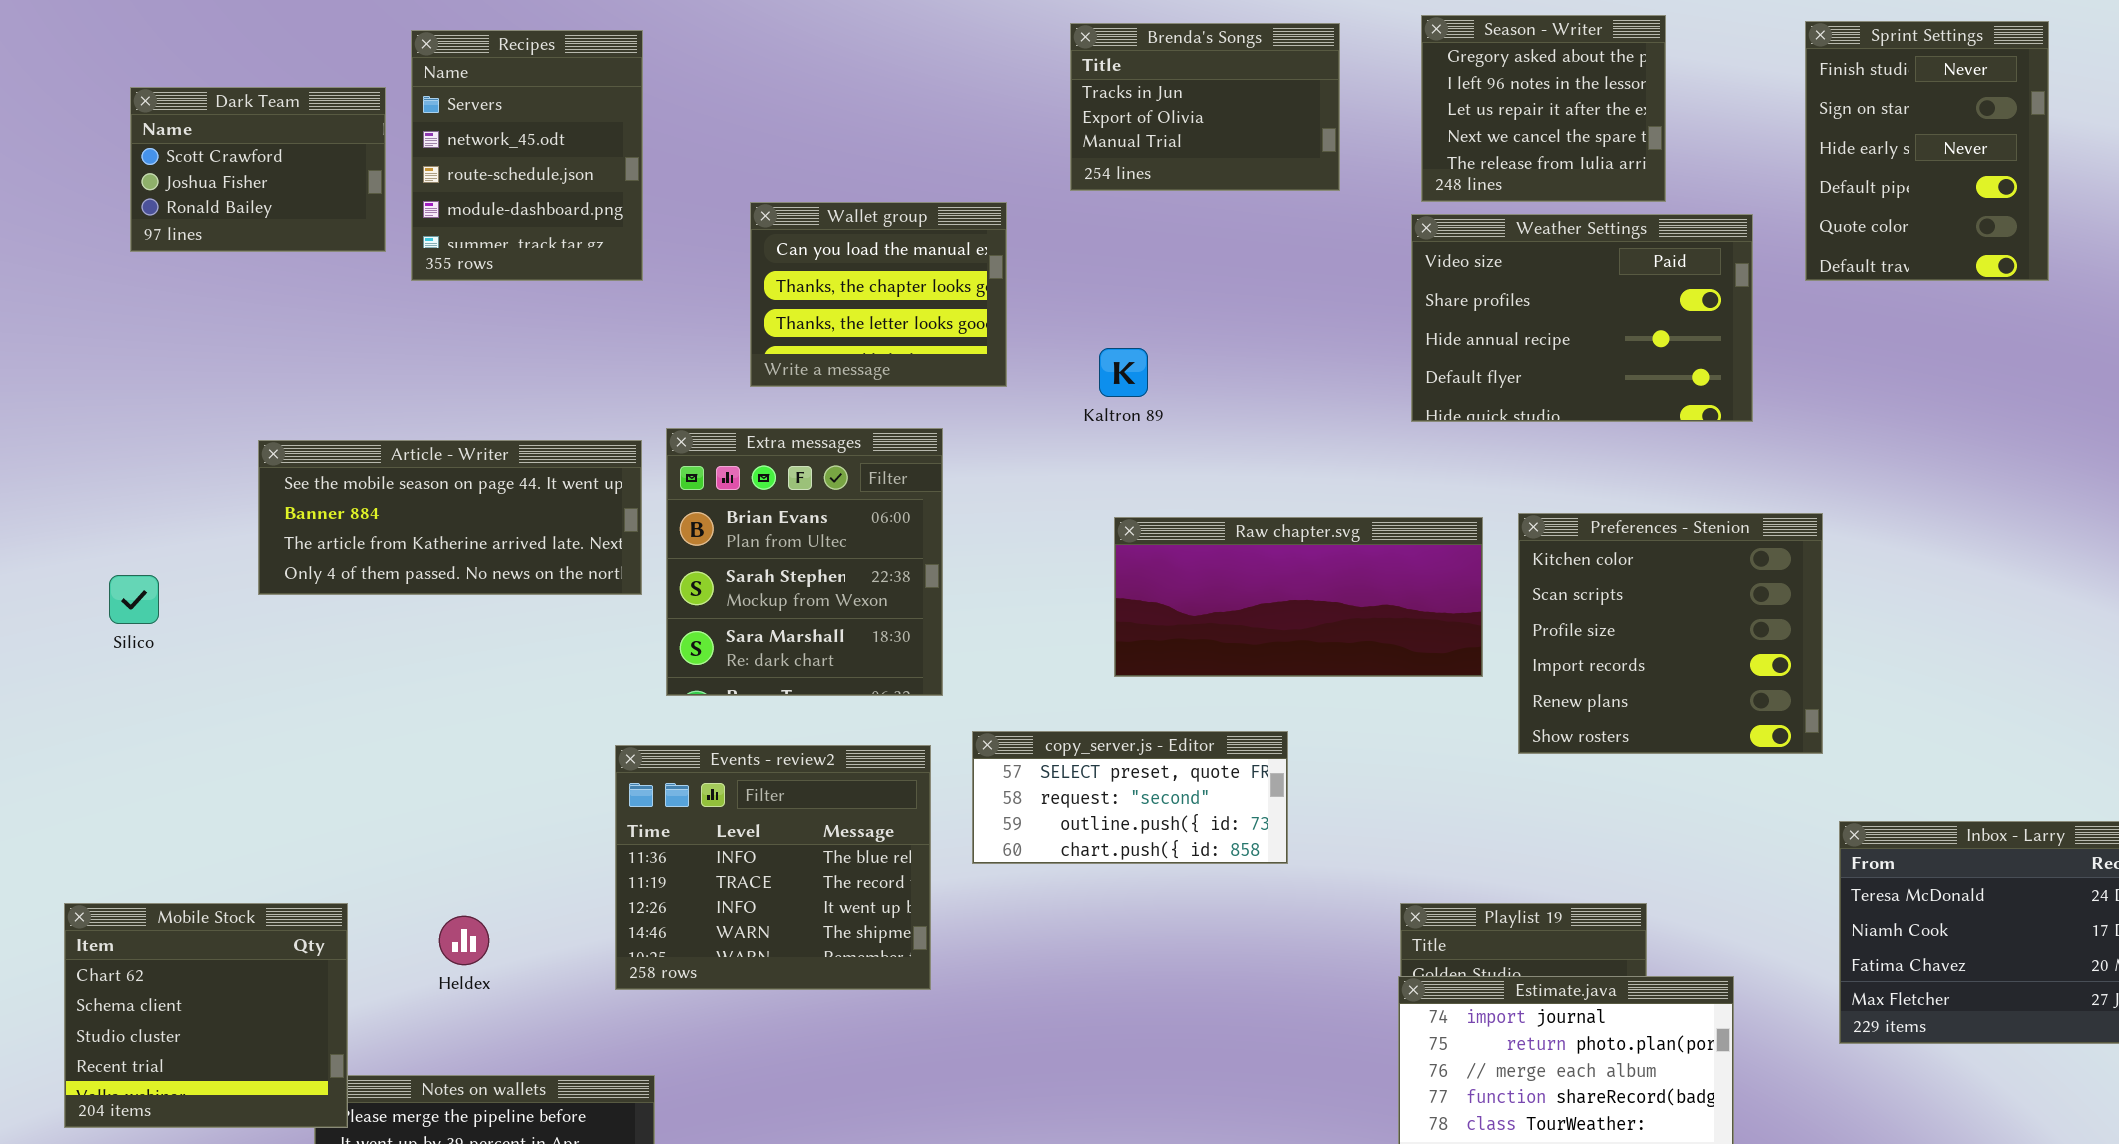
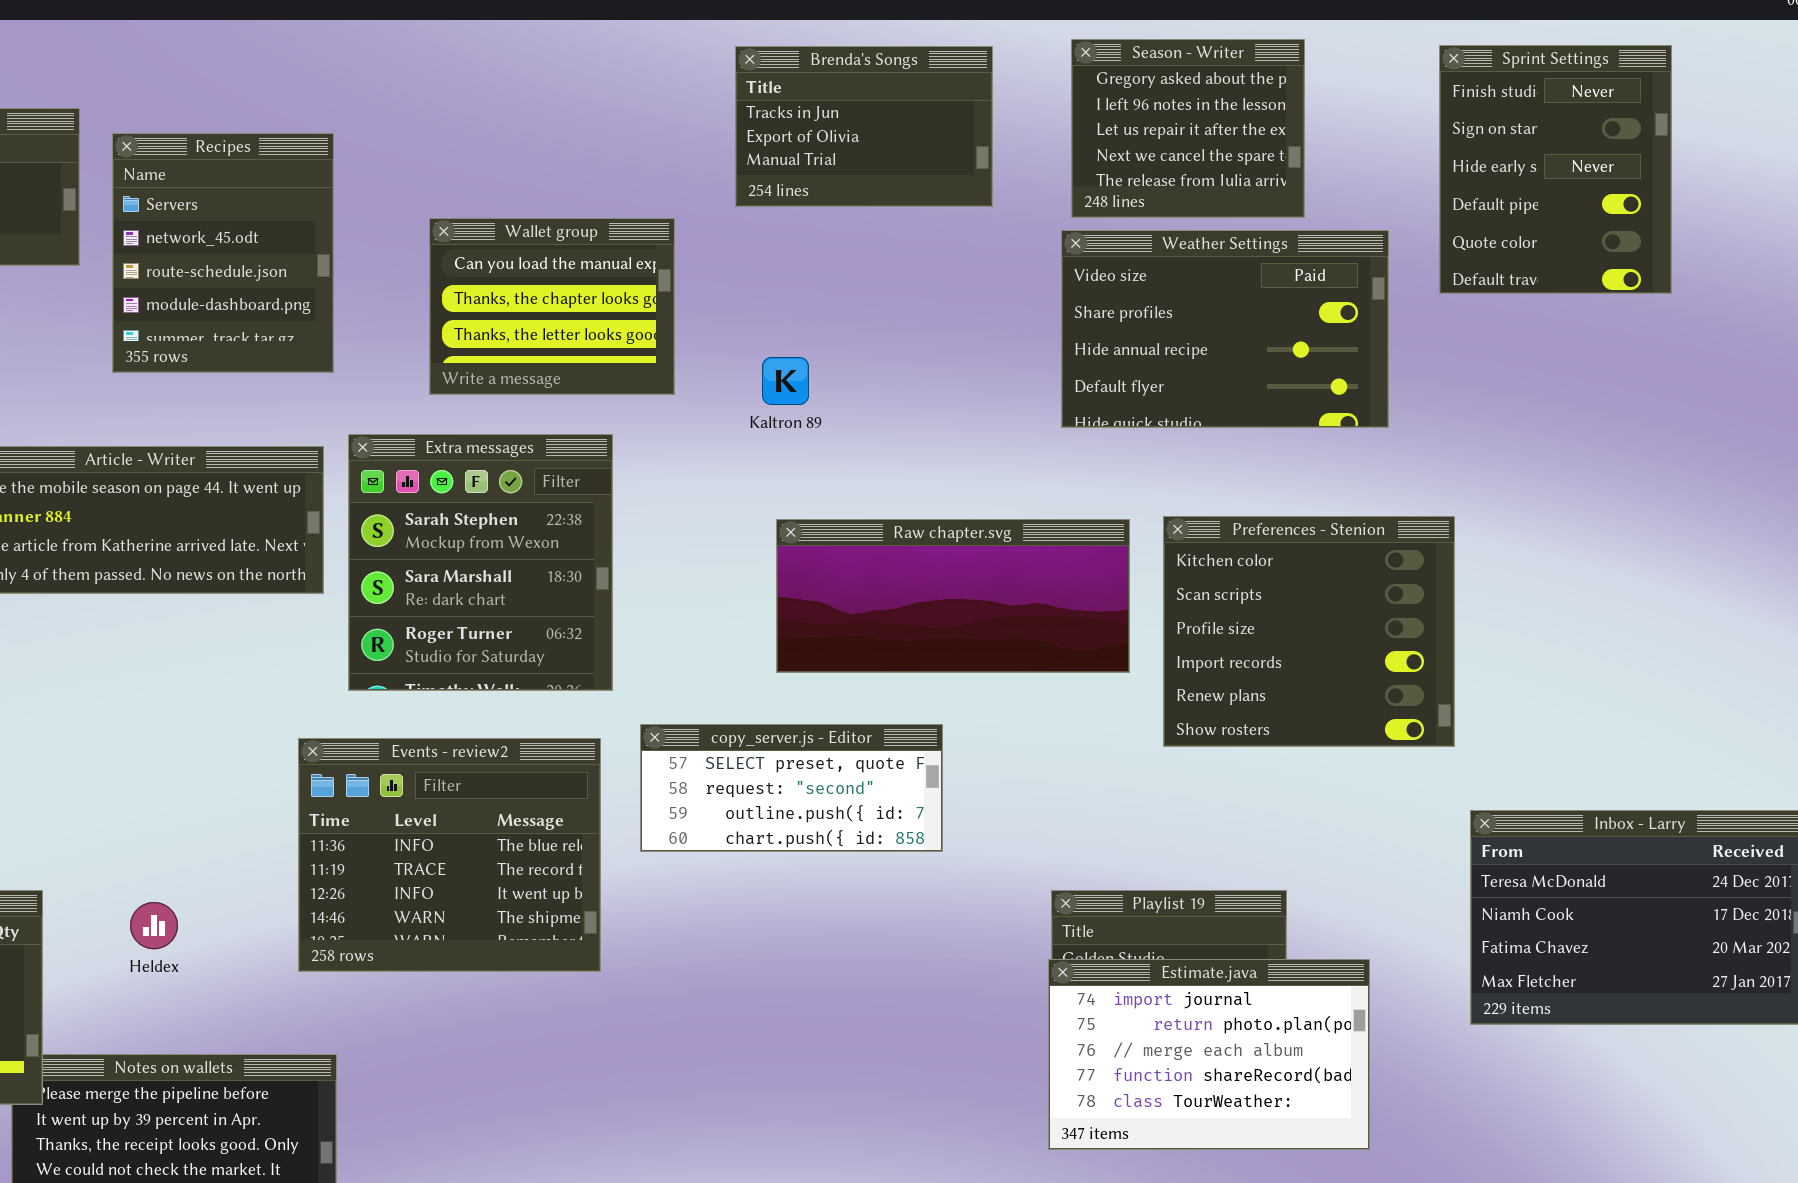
Recipes: [411,30,643,281] -> [112,133,334,373], moved
Extra messages: [666,428,943,696] -> [348,434,613,691], scrolled down 1 row

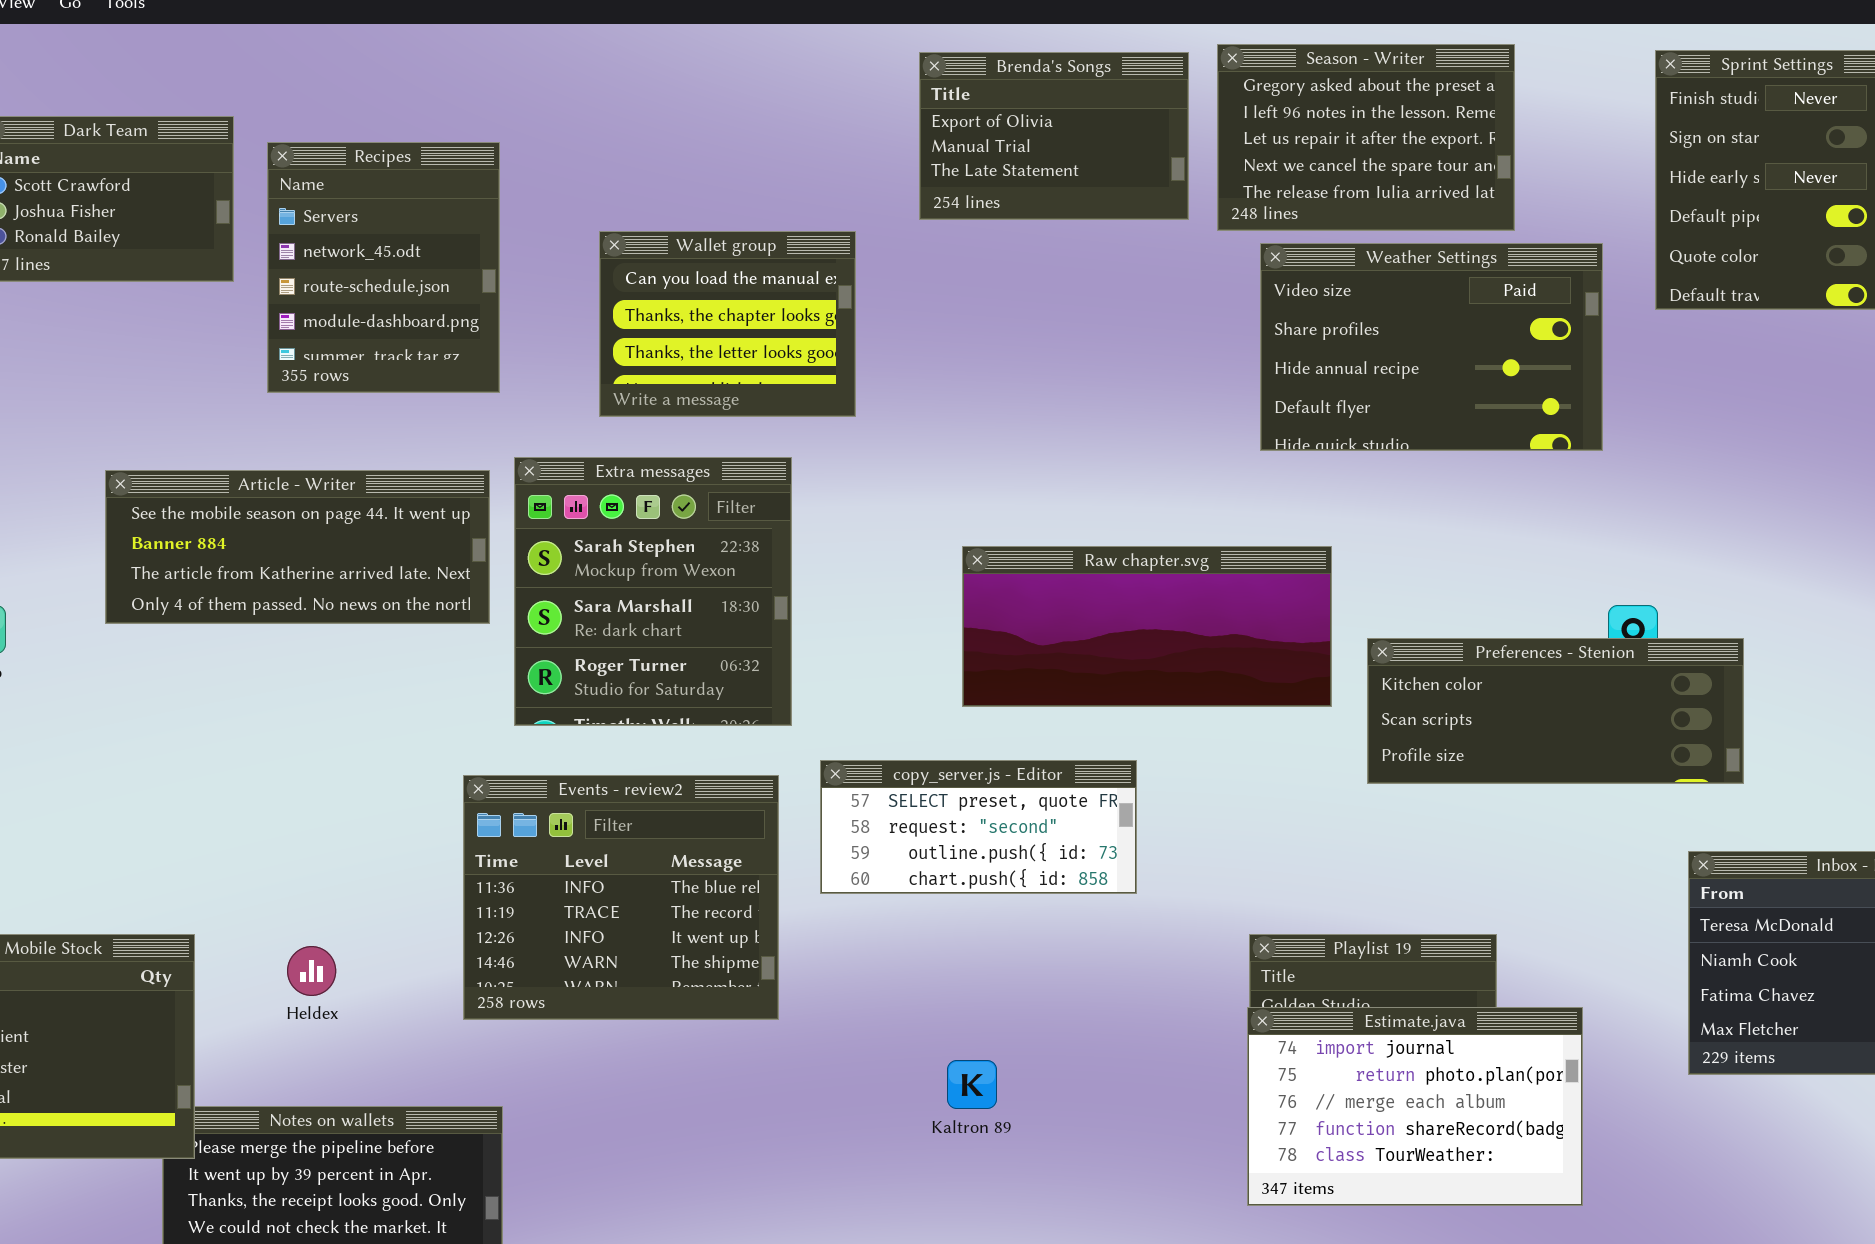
Season - Writer: [1071,39,1305,218] -> [1217,44,1515,231], resized
Brenda's Songs: [735,46,993,207] -> [919,52,1189,220], scrolled down 1 row
Kaltron 89: [762,357,809,405] -> [947,1060,997,1109], moved
Preferences - Stenion: [1163,516,1455,747] -> [1367,638,1744,784], resized

